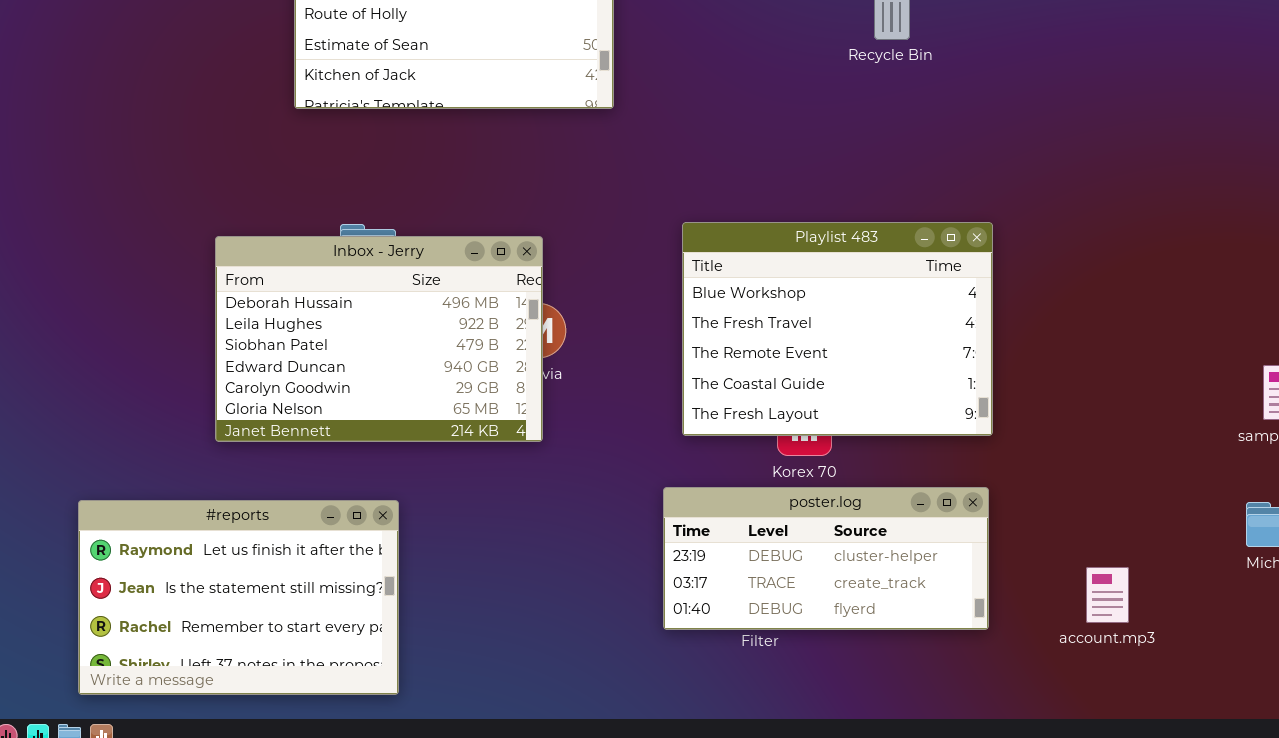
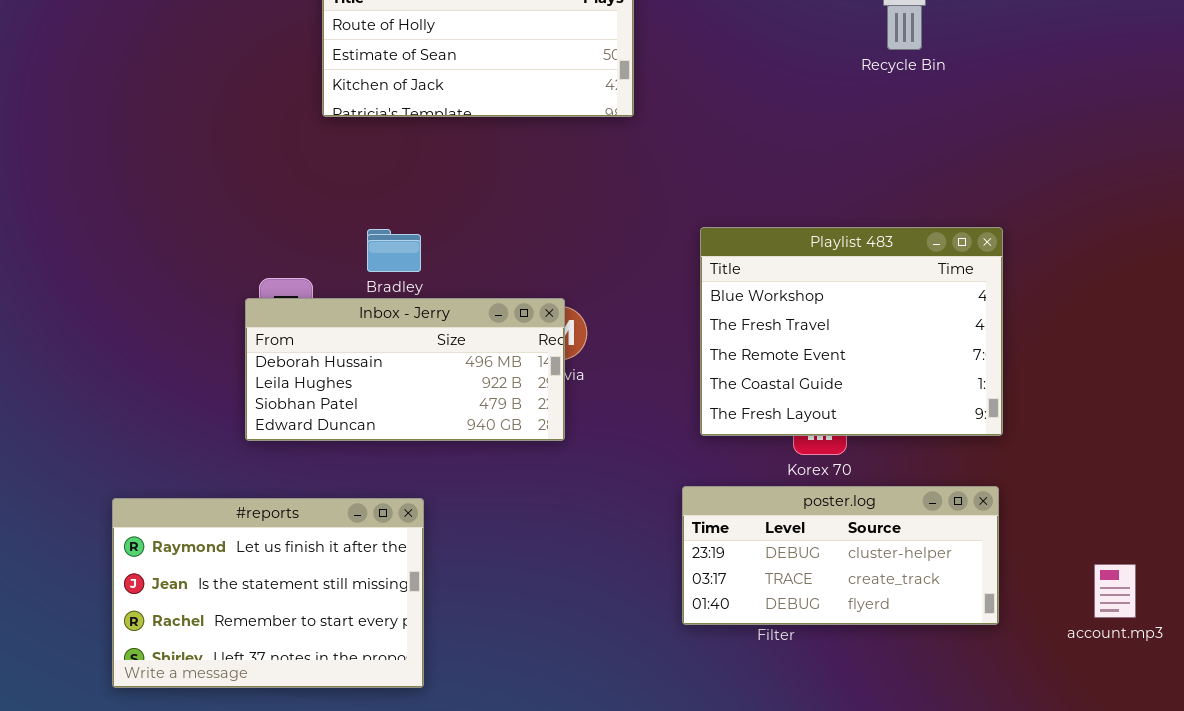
Inbox - Jerry: [215,236,543,442] -> [245,298,565,441], resized

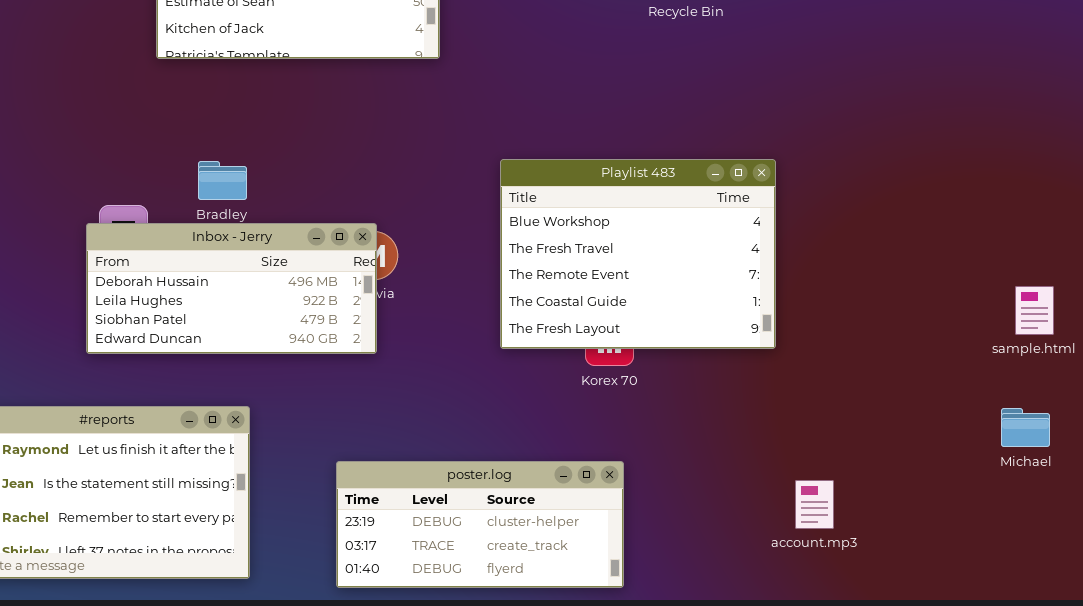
poster.log: [682,486,999,625] -> [336,461,624,588], moved
account.mp3: [1094,564,1136,618] -> [795,480,834,529], moved

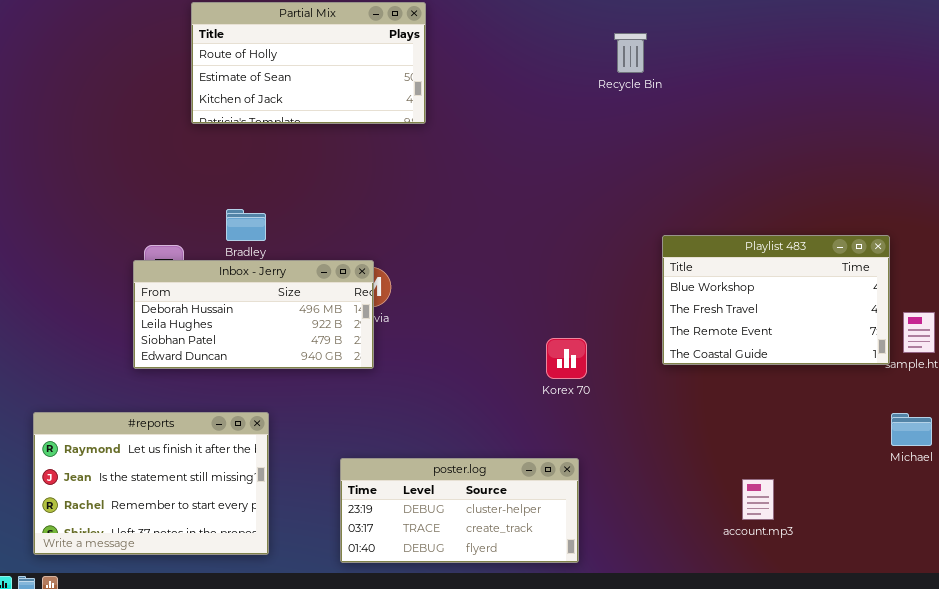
Playlist 483: [500,159,776,349] -> [662,235,890,365], moved, resized
account.mp3: [795,480,834,529] -> [742,479,774,520], moved

